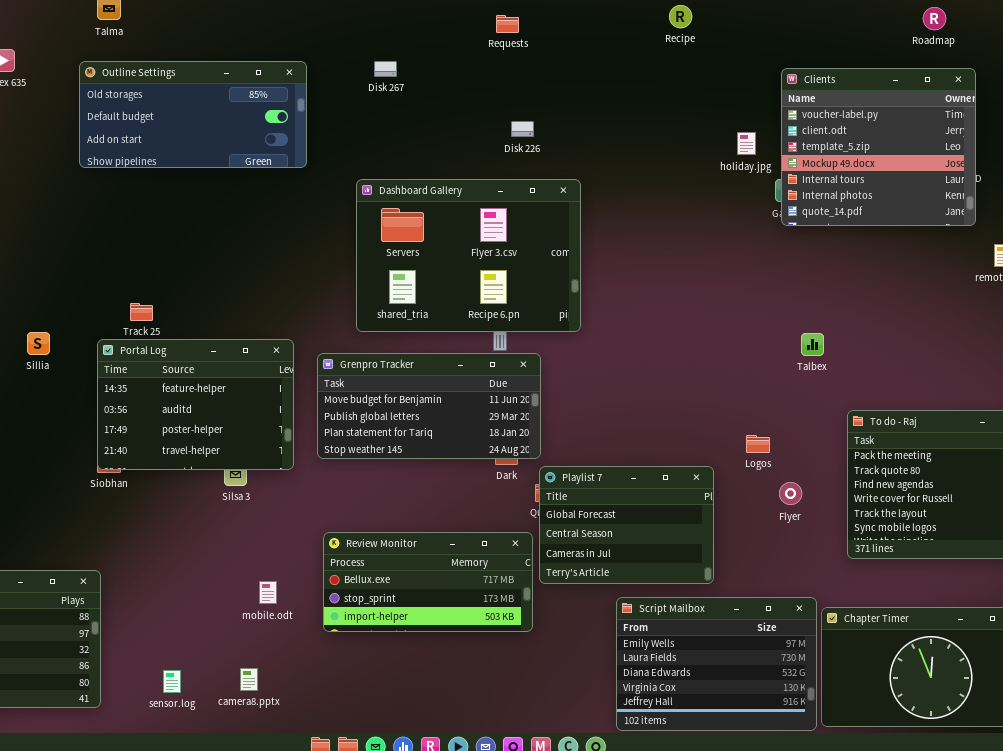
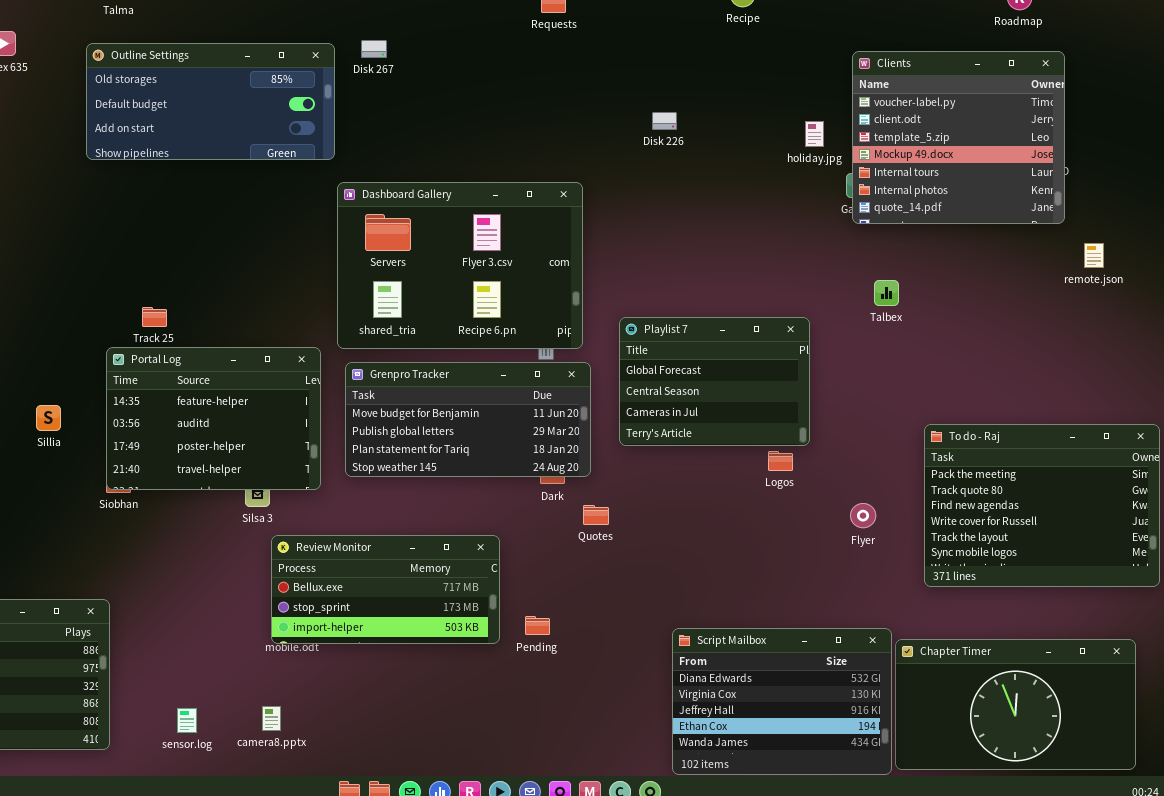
Disk 267: [374,61,397,77] -> [361,40,387,58], moved
Disk 226: [511,121,534,137] -> [652,112,677,130], moved
Dashboard Gallery: [356,179,581,332] -> [337,182,583,349], moved
Sillia: [27,332,50,355] -> [36,405,61,431], moved
Talbex: [801,333,824,356] -> [874,280,899,306], moved
Logos: [746,435,770,453] -> [768,451,793,471], moved
Playlist 7: [539,466,714,584] -> [619,317,810,446], moved
Review Monitor: [323,532,533,632] -> [271,535,500,644], moved
Script Mailbox: [616,597,817,731] -> [672,628,892,775], scrolled down 2 rows

